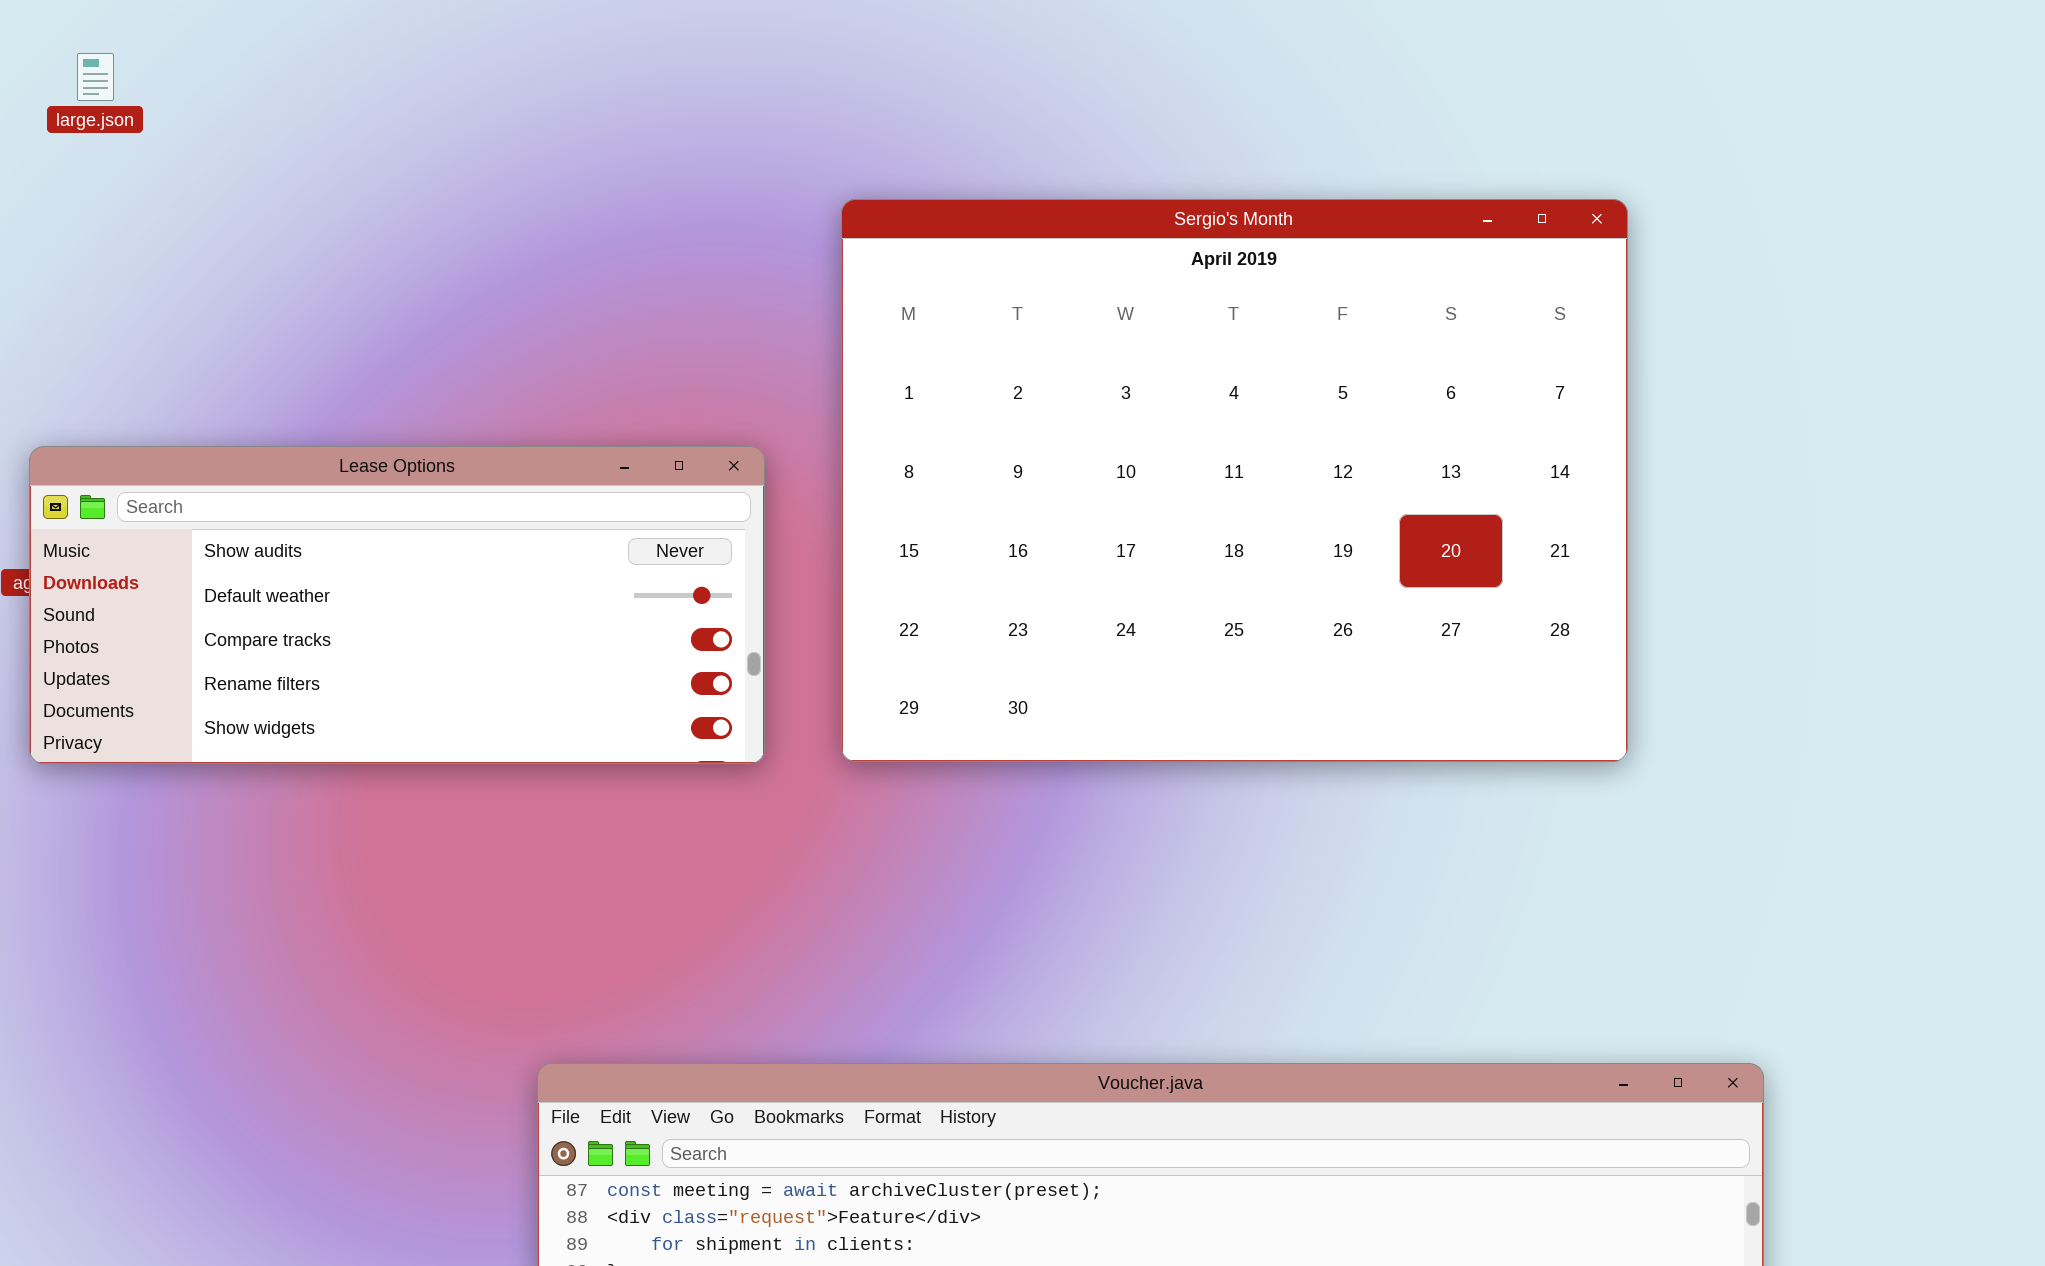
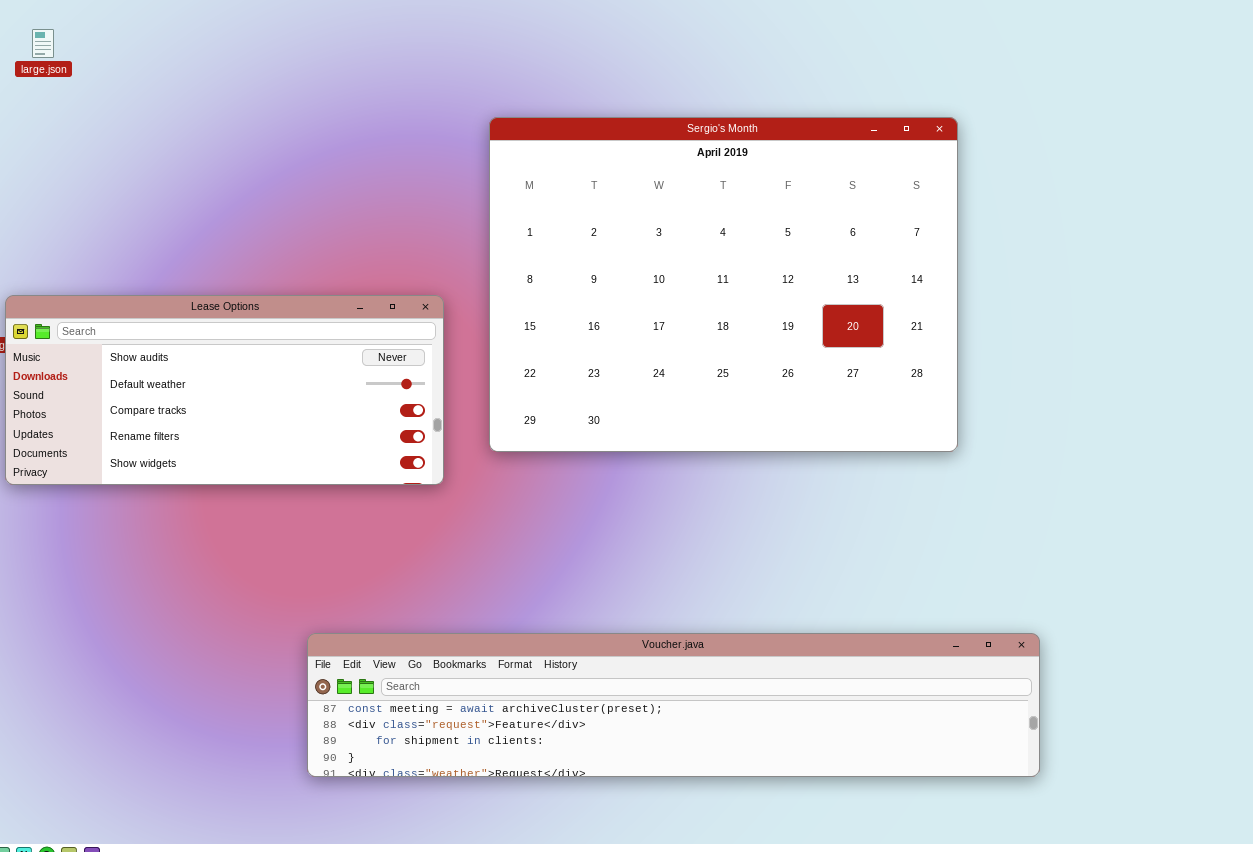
Lease Options: [29,446,765,764] -> [5,295,444,485], moved

